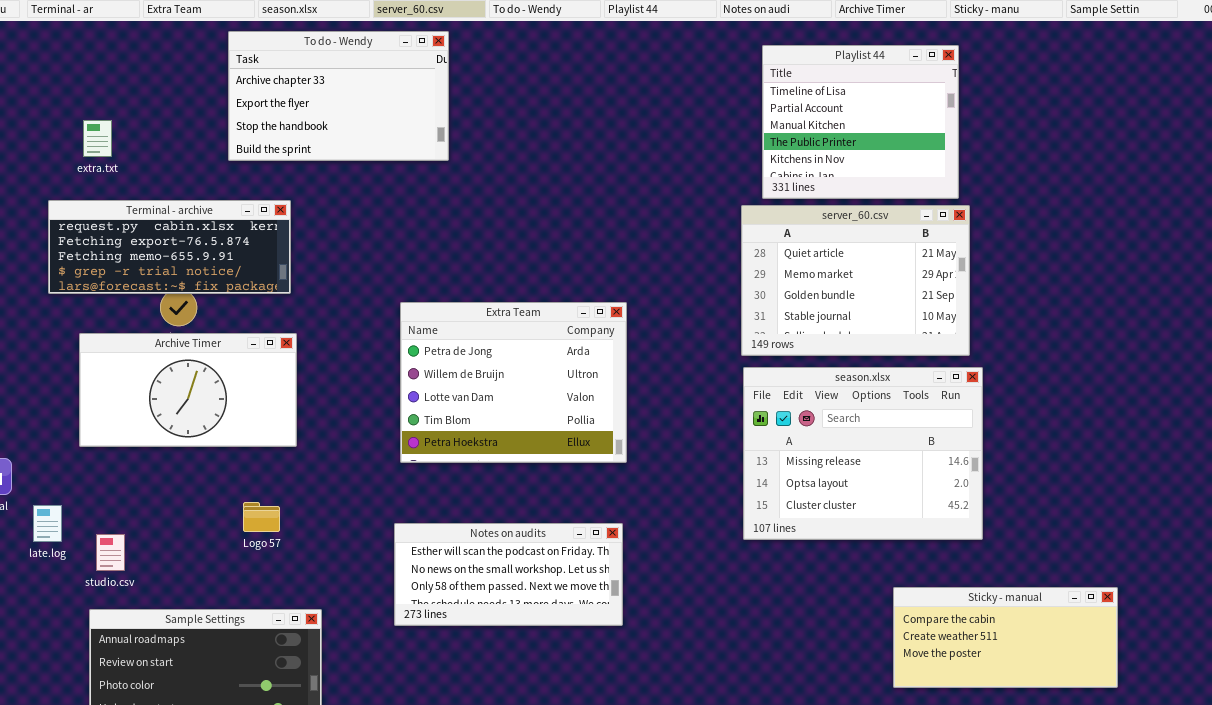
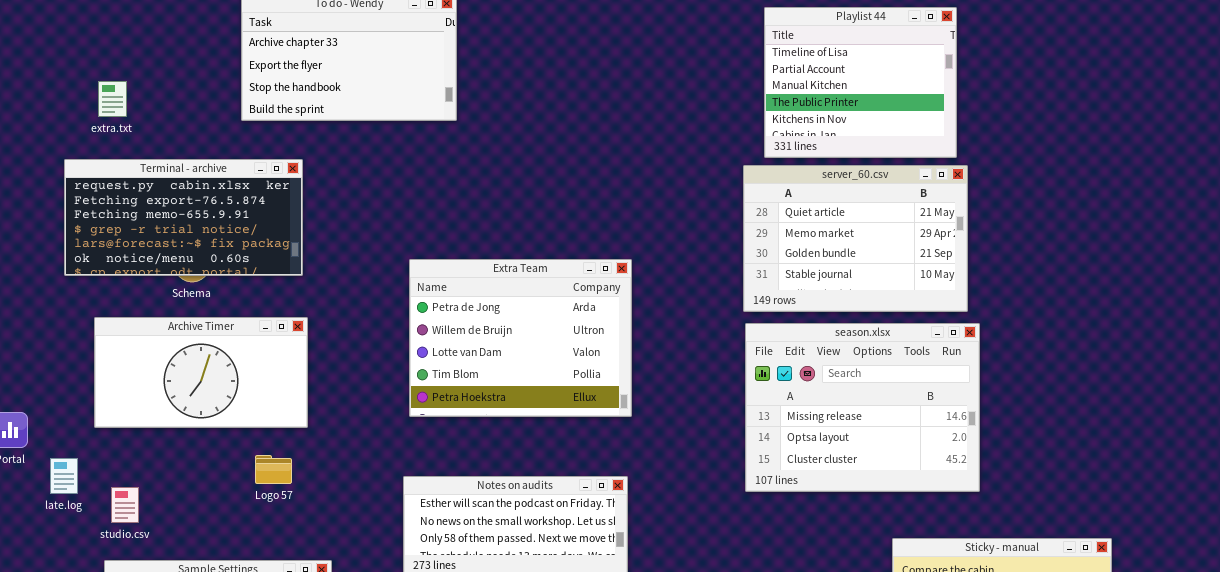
Terminal - archive: [48,200,291,294] -> [64,159,303,276], resized
Archive Timer: [79,333,297,447] -> [94,317,308,428], moved

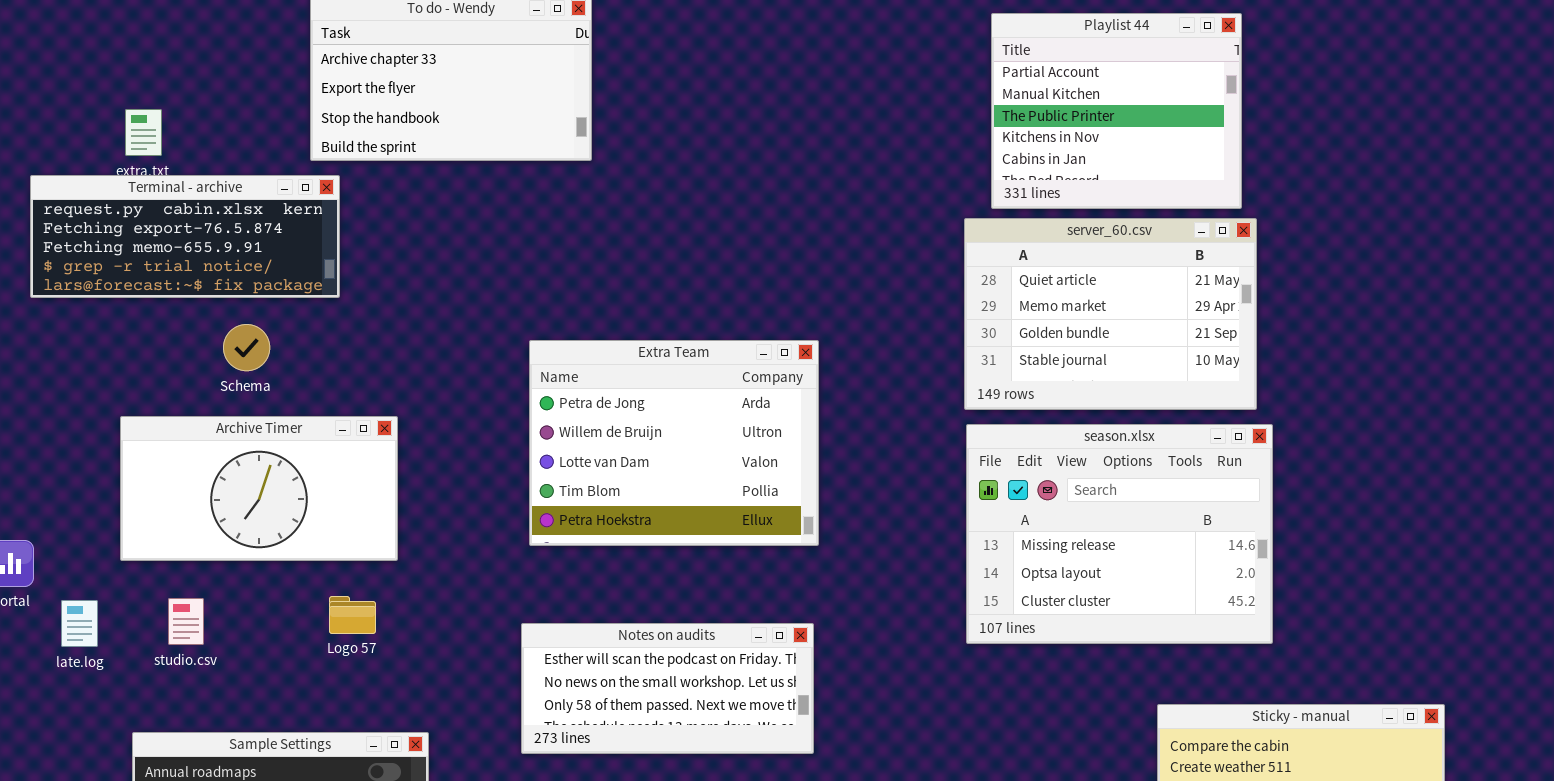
Playlist 44: [764,7,957,158] -> [991,13,1242,209], scrolled down 1 row
Terminal - archive: [64,159,303,276] -> [30,175,340,298], moved, resized
studio.csv: [111,487,139,523] -> [168,598,204,645], moved

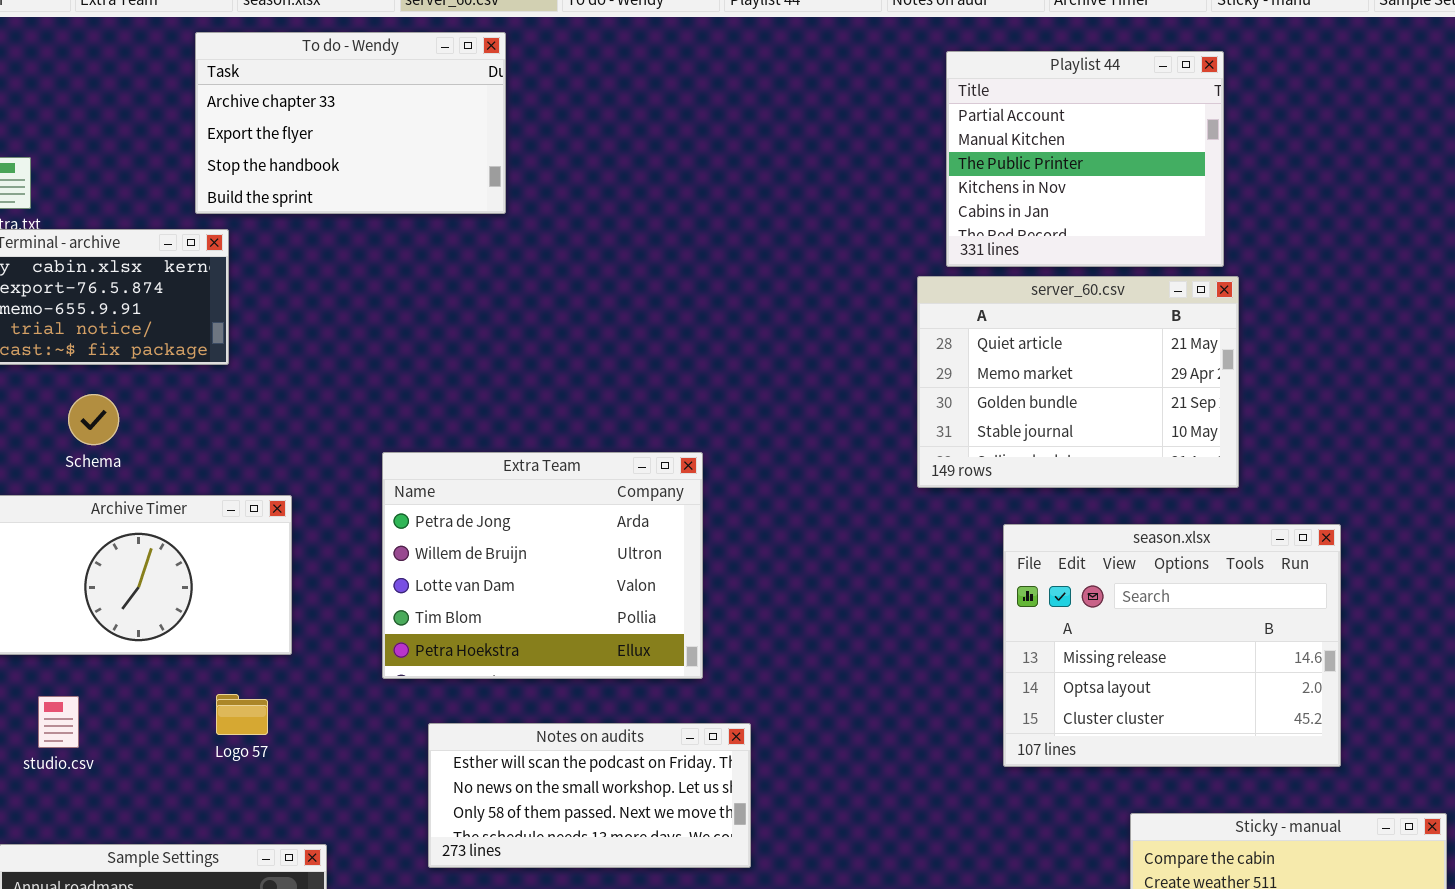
Schema: [223,324,270,371] -> [68,394,119,445], moved
Extra Team: [529,340,819,546] -> [382,452,703,679], moved
season.xlsx: [966,424,1273,644] -> [1003,524,1341,767], moved

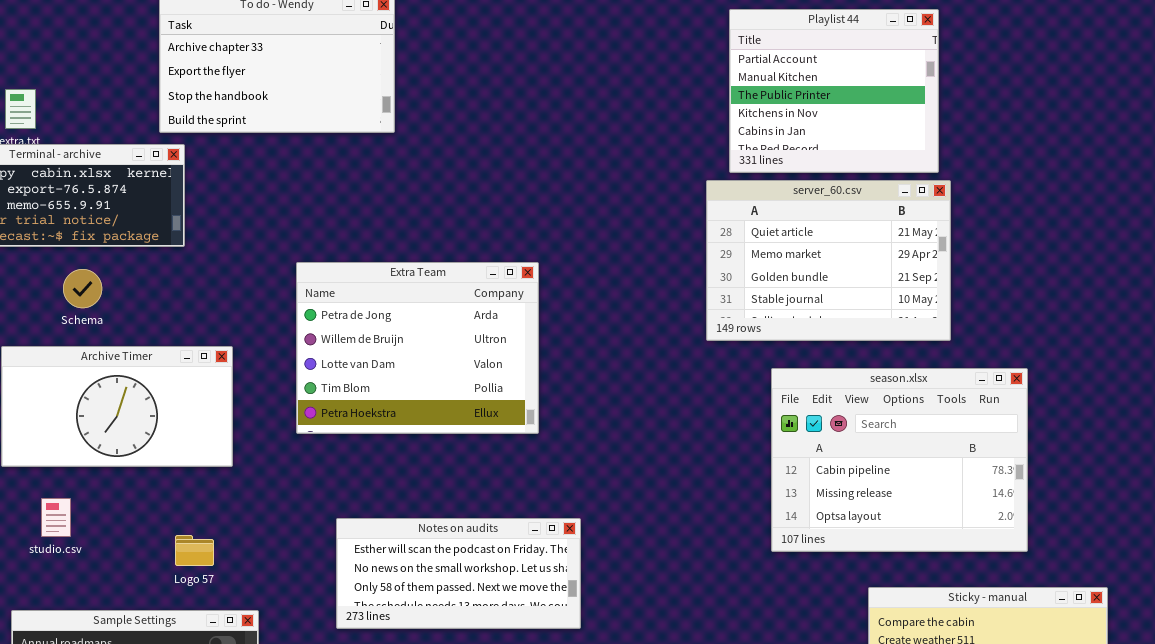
Extra Team: [382,452,703,679] -> [296,262,539,434], moved
season.xlsx: [1003,524,1341,767] -> [771,368,1028,552], scrolled up 1 row
Logo 57: [216,694,268,735] -> [175,535,214,566], moved

